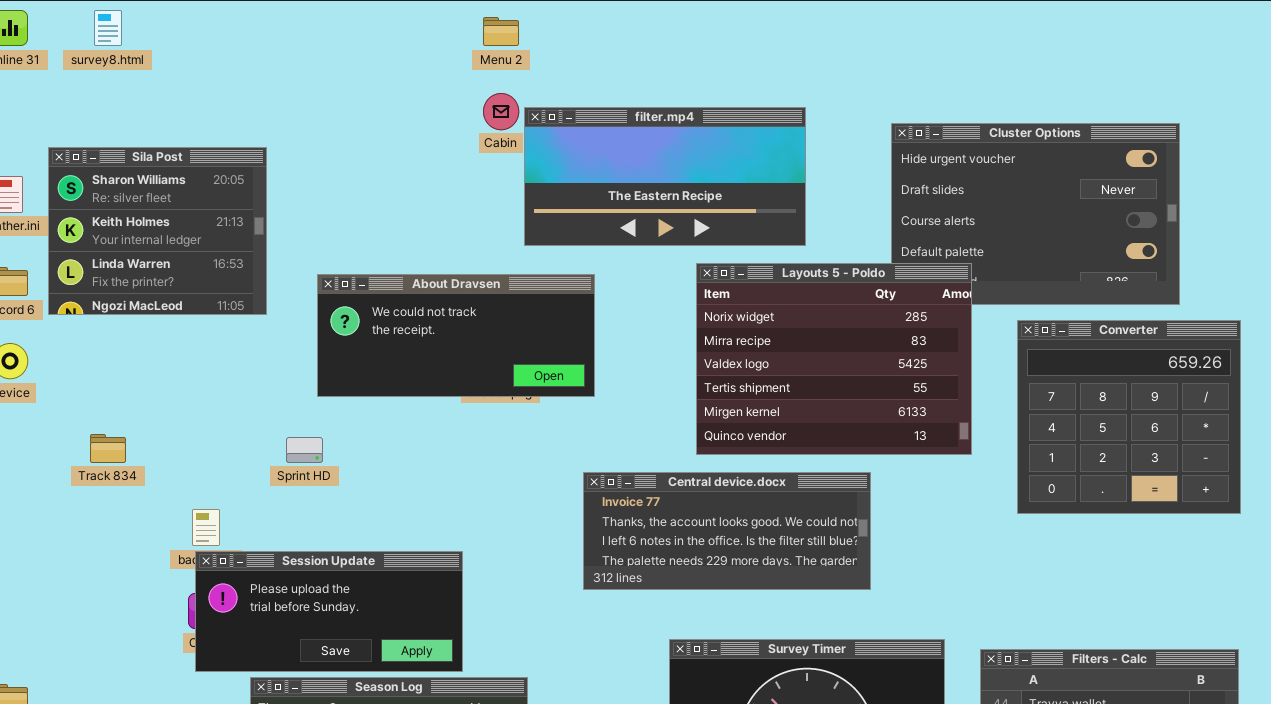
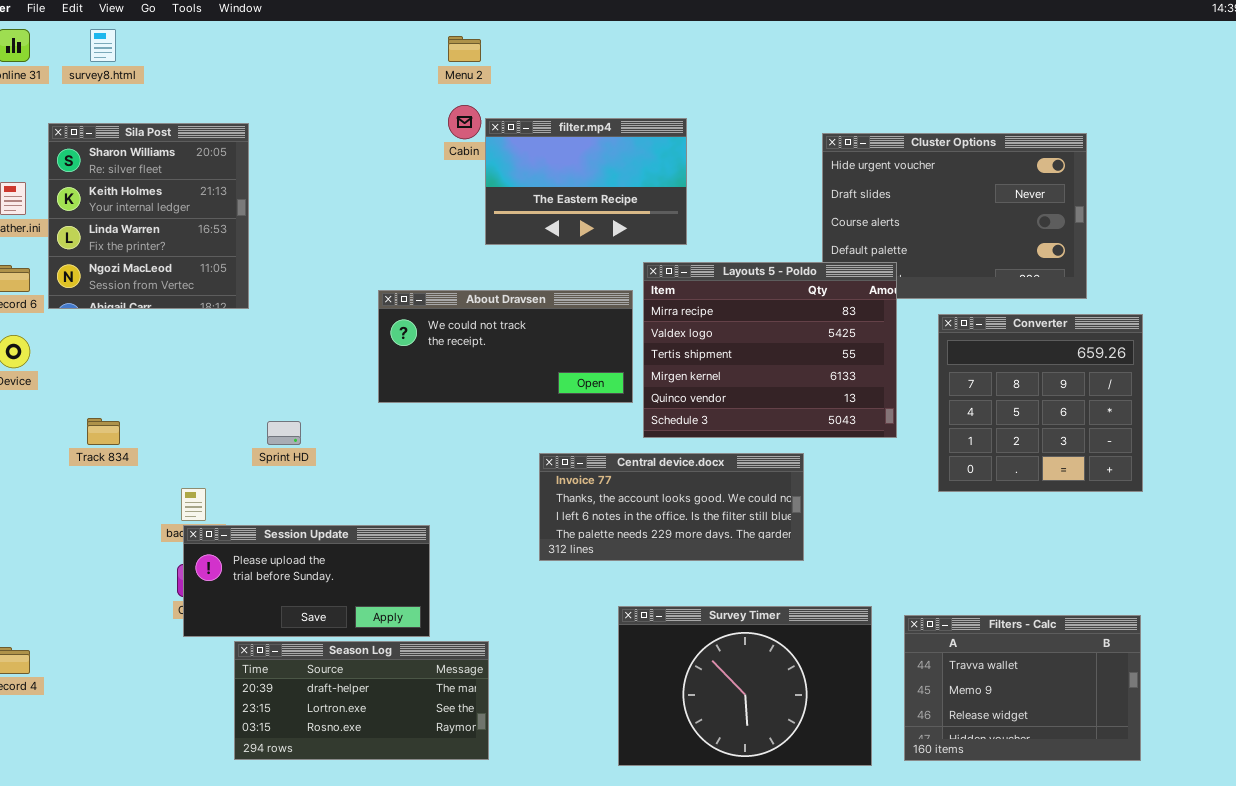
filter.mp4: [524,107,806,246] -> [485,118,687,245], resized
Sila Post: [48,147,267,315] -> [48,123,249,309], resized
Layouts 5 - Poldo: [696,263,972,455] -> [643,262,897,438], scrolled down 1 row
About Dravsen: [317,274,595,397] -> [378,290,633,403], moved

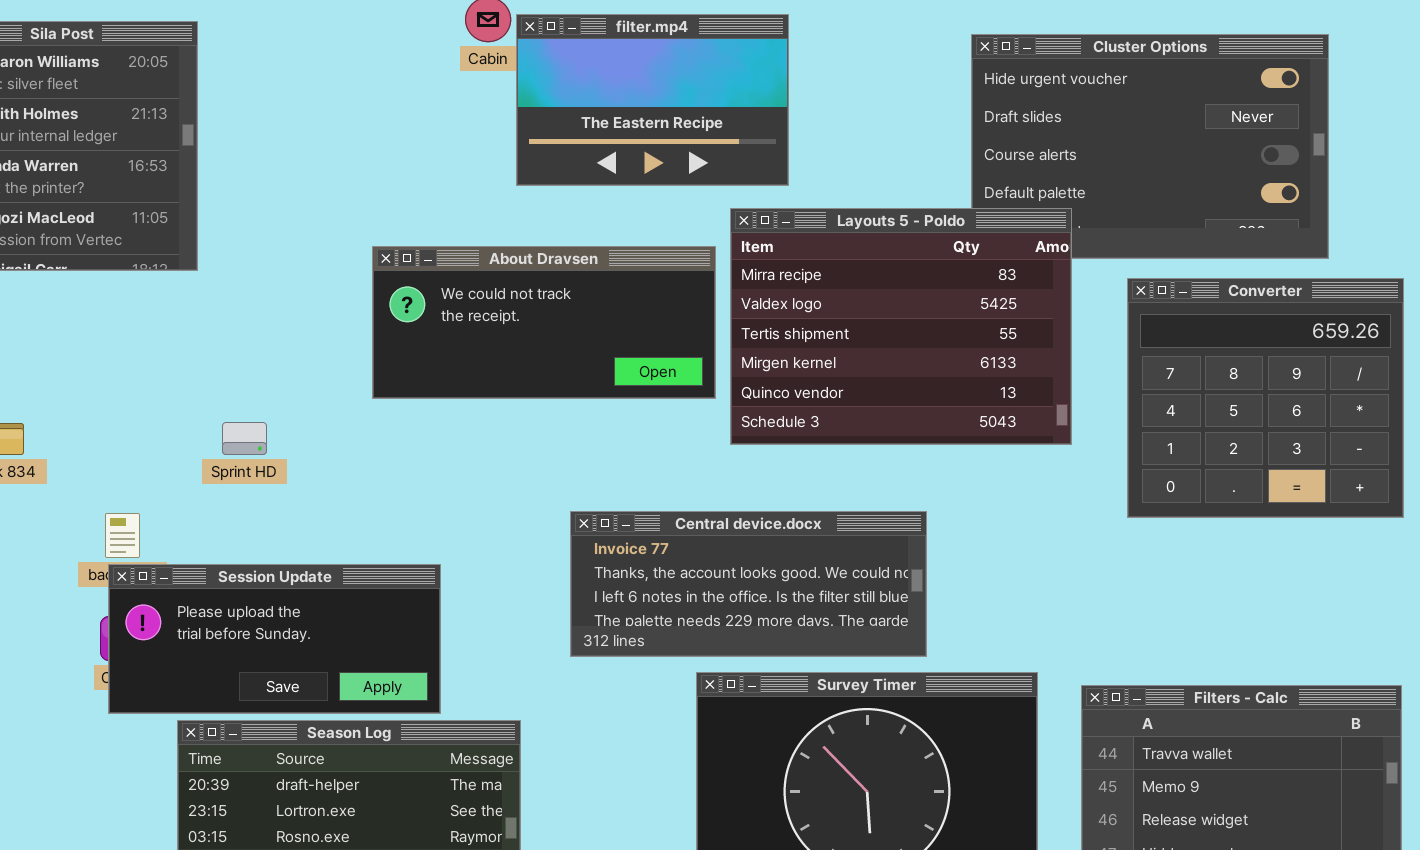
Central device.docx: [539,453,804,561] -> [570,511,927,657], moved

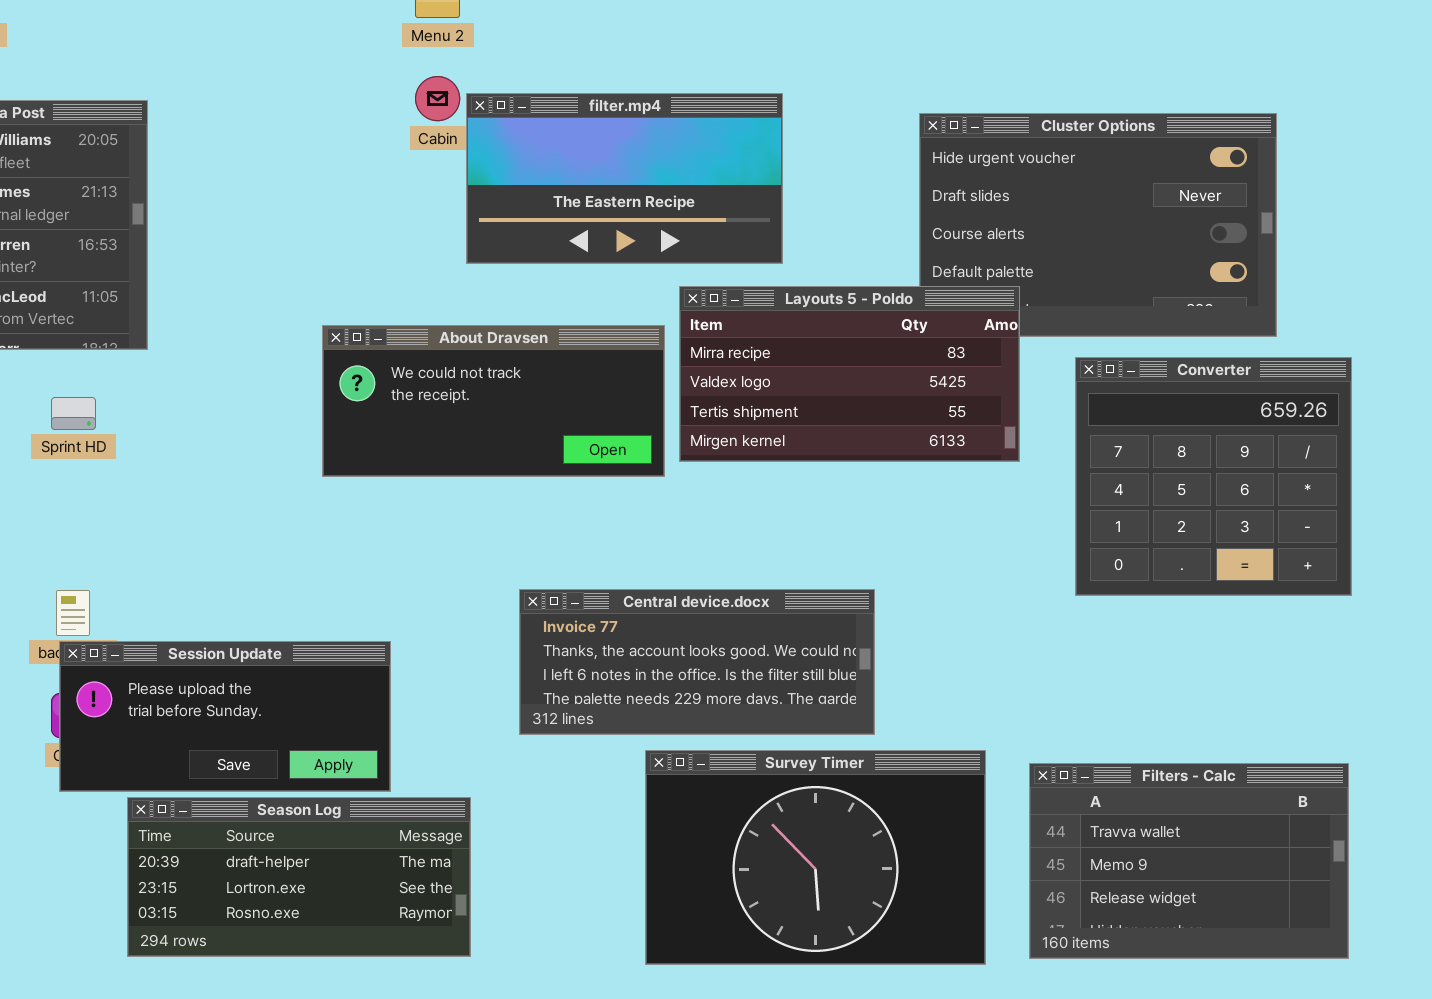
filter.mp4: [516,14,789,186] -> [466,93,783,264], resized
Layouts 5 - Poldo: [730,208,1072,445] -> [679,286,1020,462], resized
Sprint HD: [222,422,267,455] -> [51,397,96,430], moved

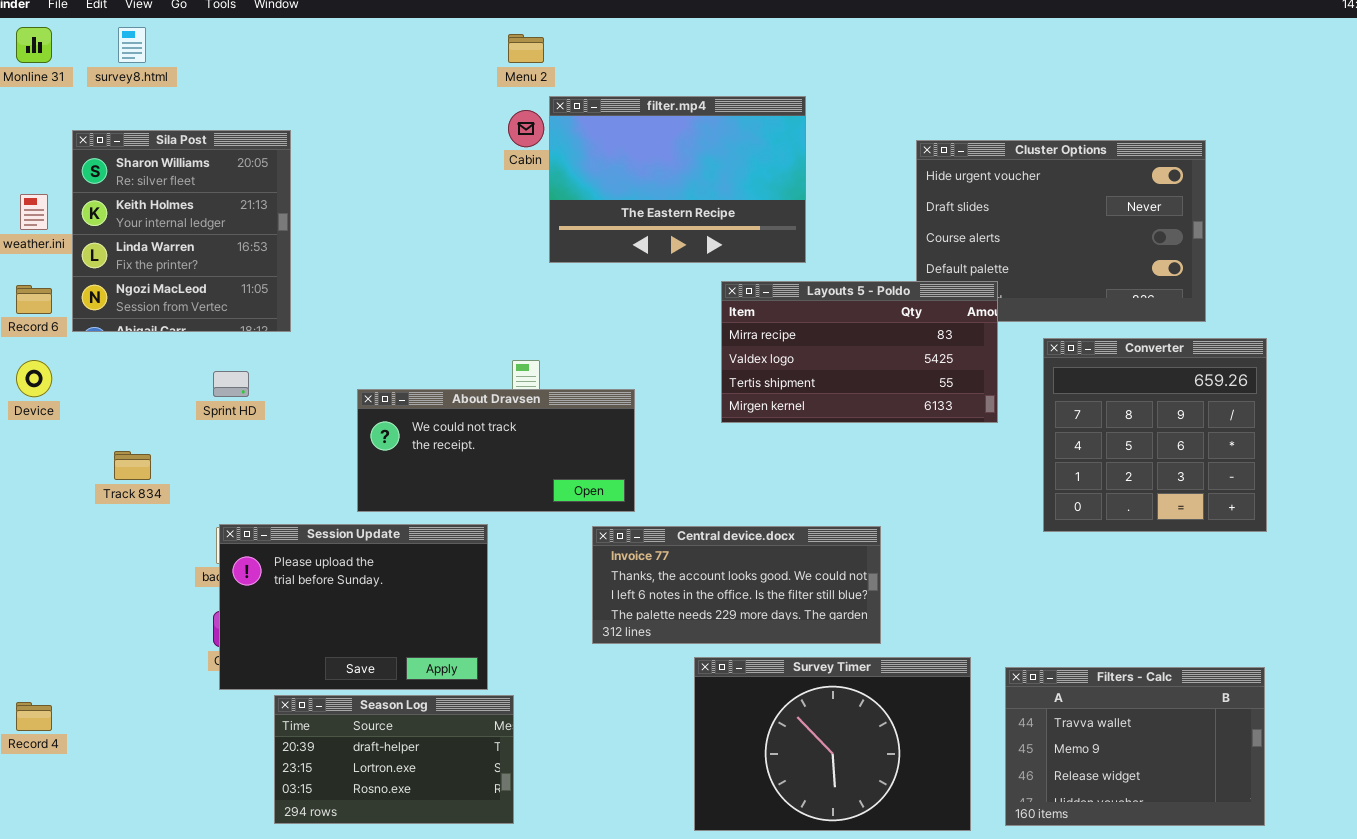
filter.mp4: [466,93,783,264] -> [549,96,806,263], resized
About Dravsen: [322,325,665,477] -> [357,389,635,512], moved
Session Update: [59,641,391,792] -> [219,524,488,690], resized
Season Log: [127,797,471,957] -> [274,695,514,824], resized

